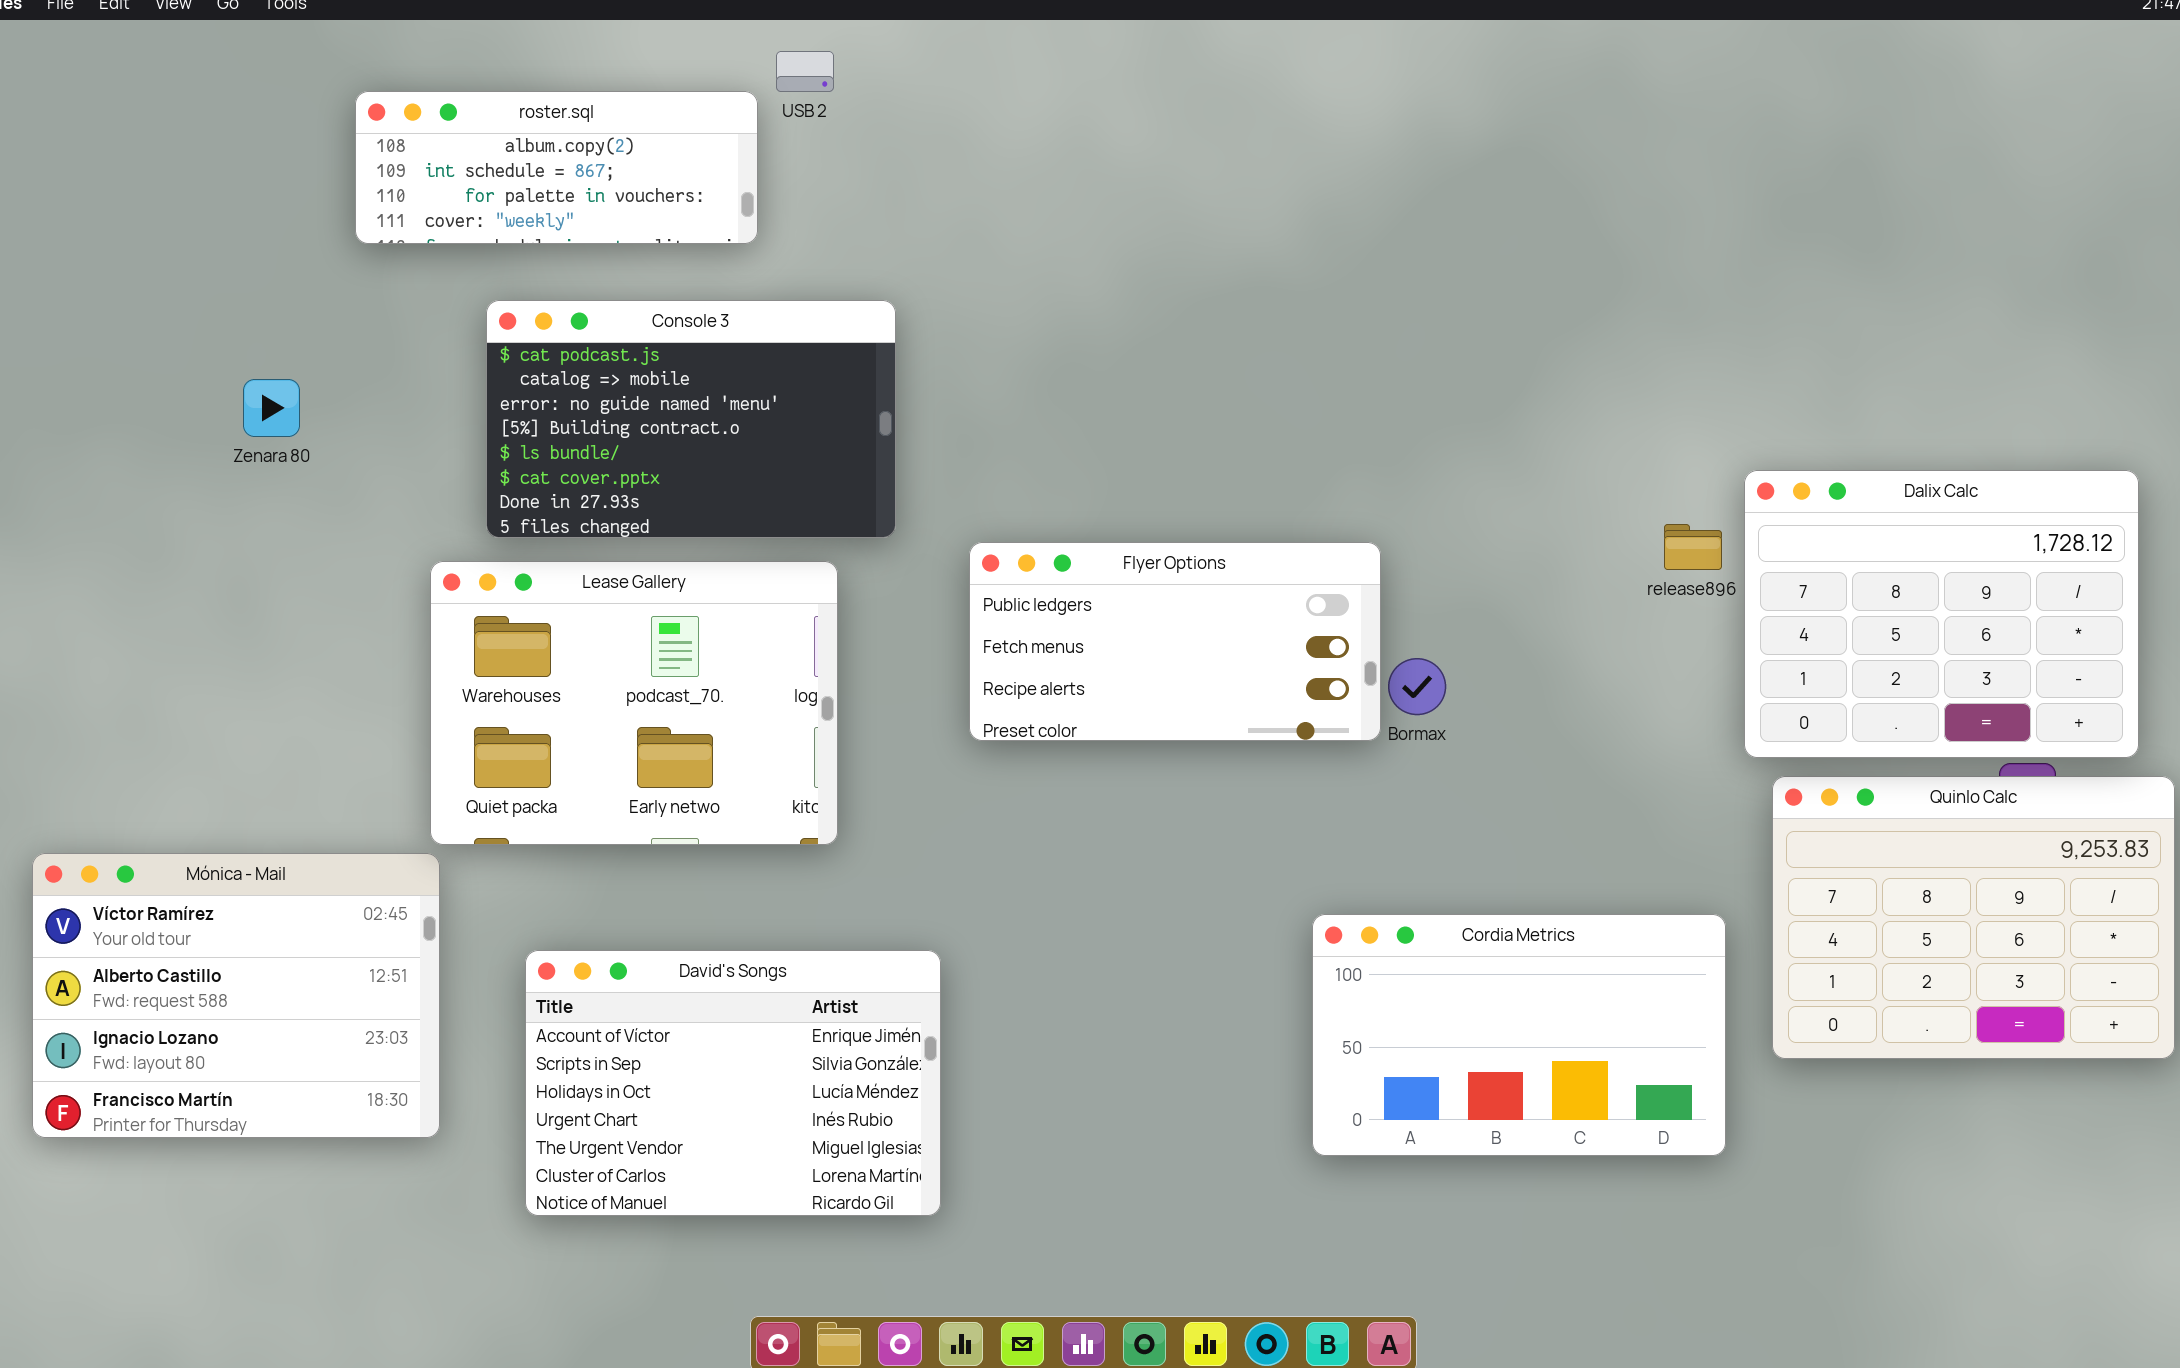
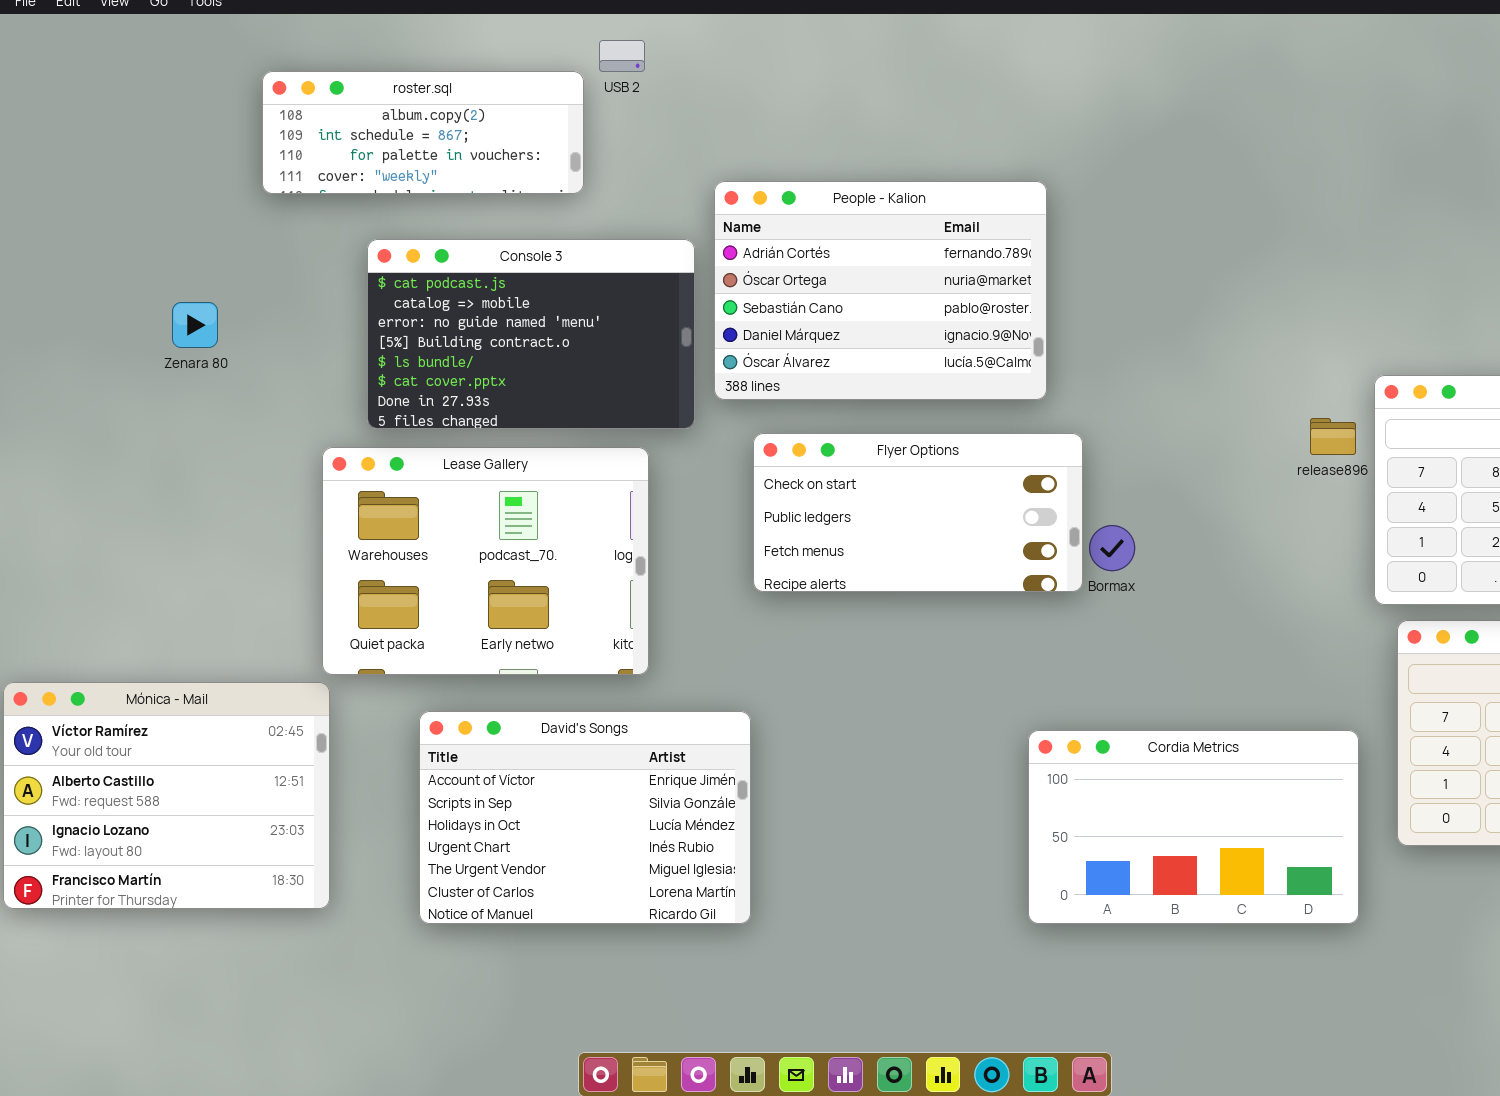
People - Kalion: none -> [714,181,1047,400], opened
Flyer Options: [969,542,1381,741] -> [753,433,1083,592], scrolled up 1 row
David's Songs: [525,950,941,1216] -> [419,711,751,924], moved

